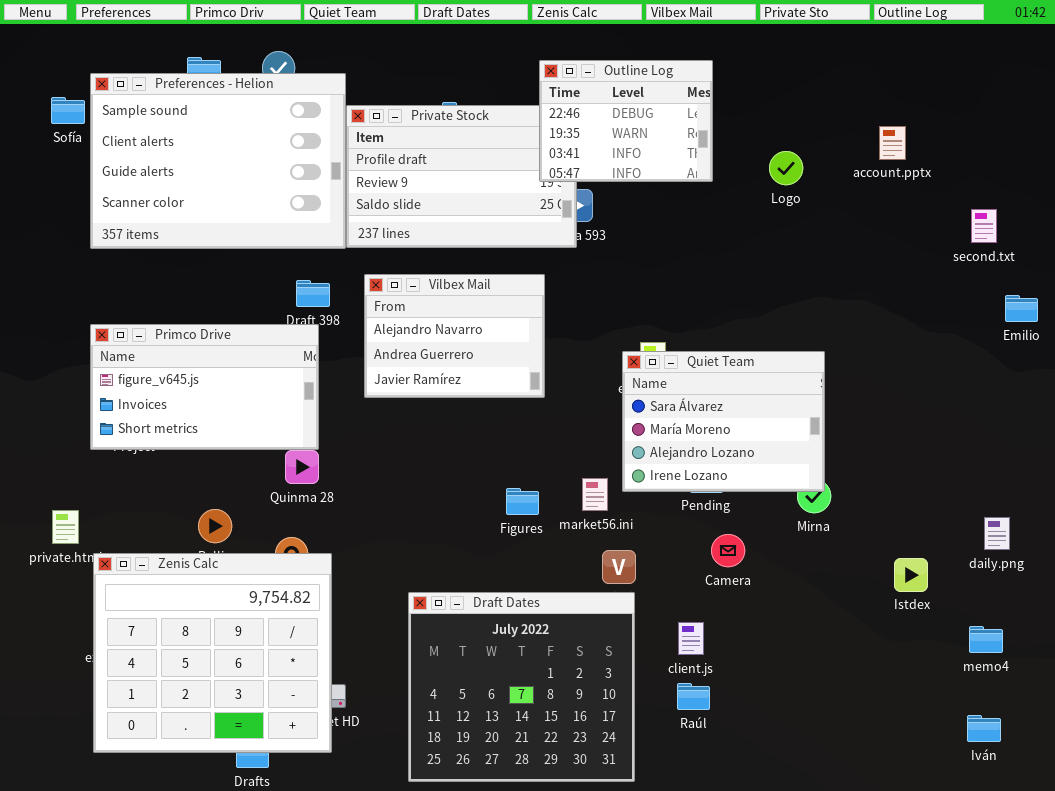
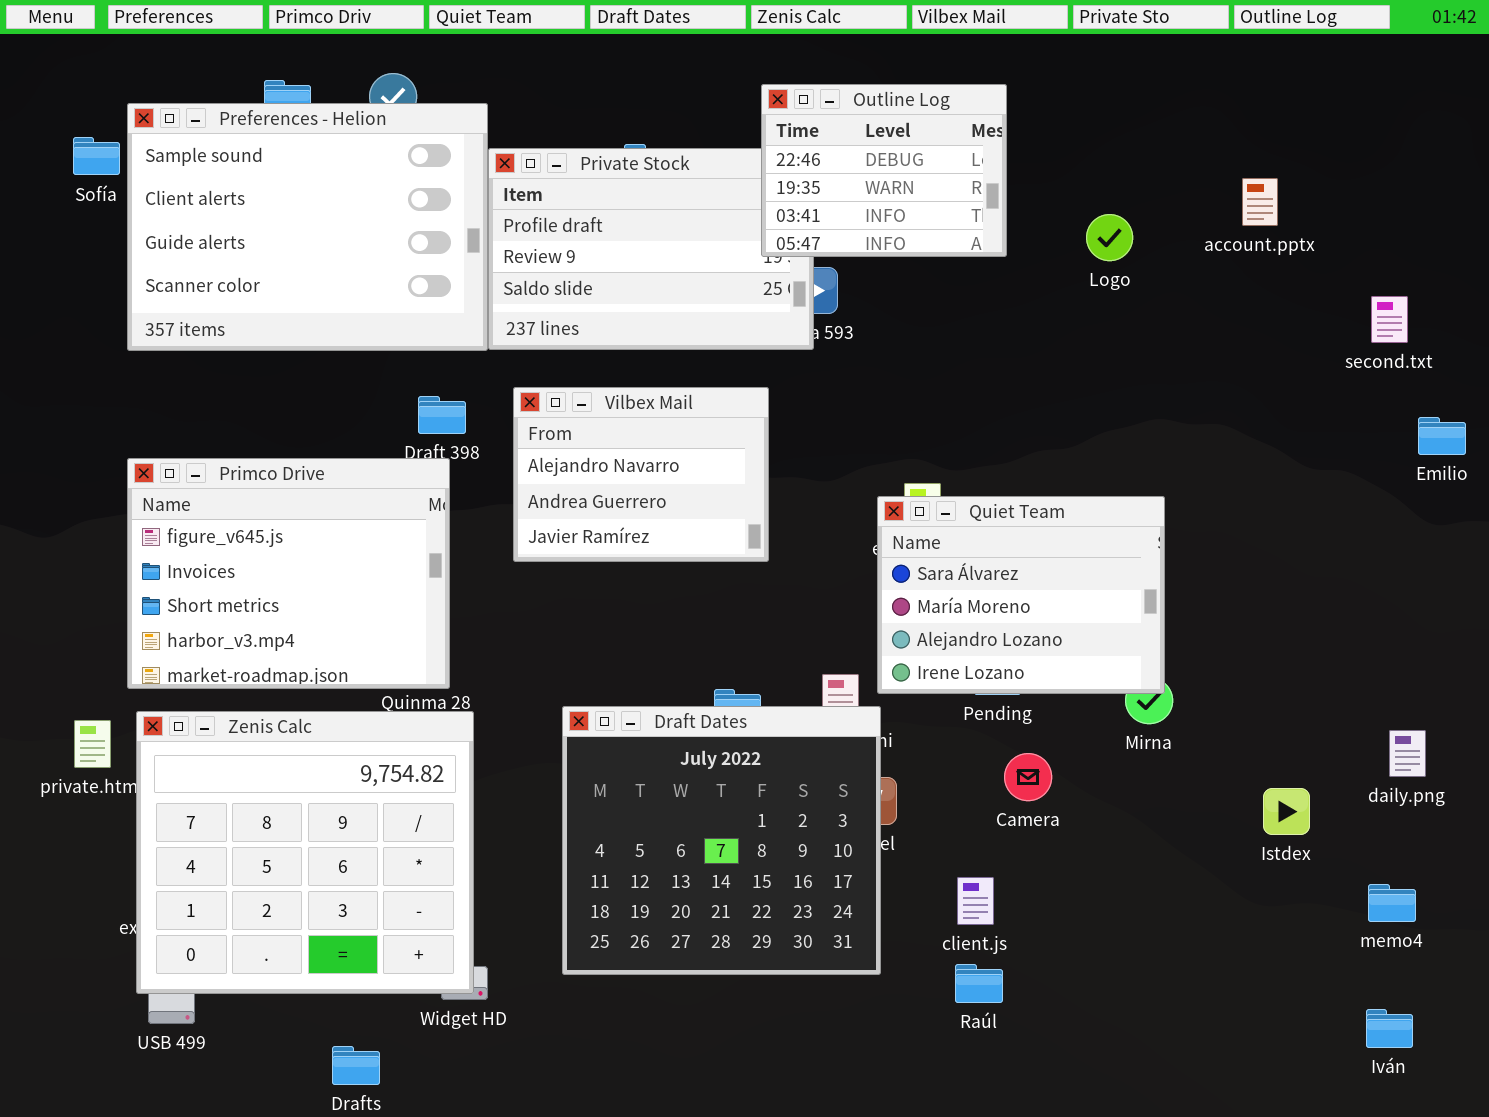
Primco Drive: [90,324,319,450] -> [127,458,450,689], resized
Zenis Calc: [93,553,332,753] -> [136,711,474,994], moved
Draft Dates: [408,592,635,782] -> [562,706,881,975], moved

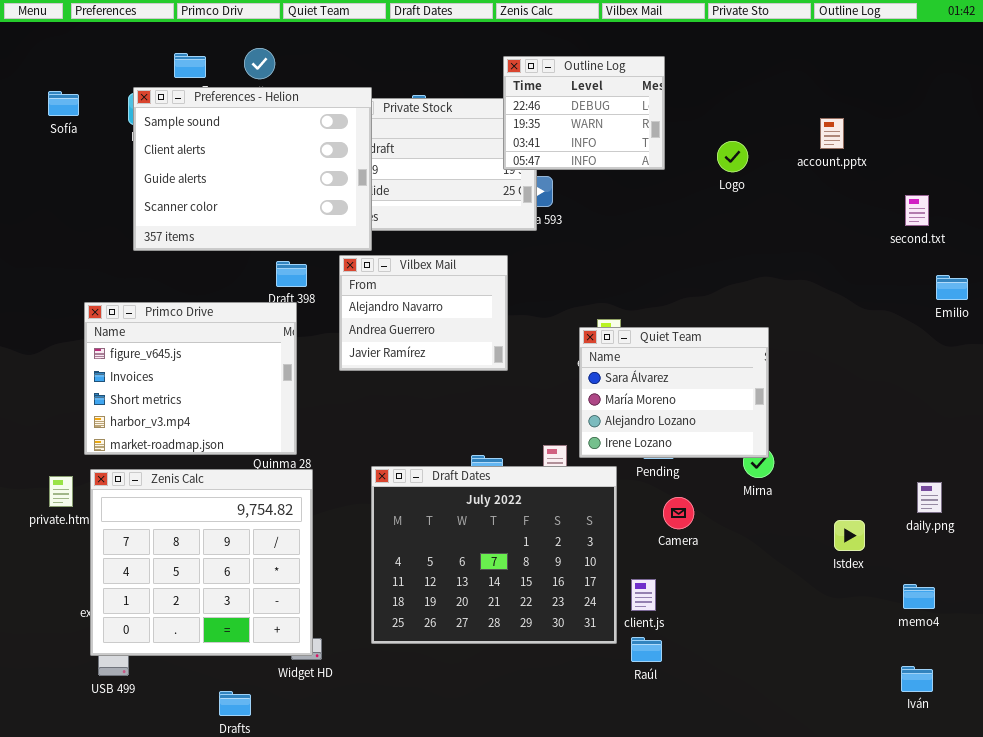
Preferences - Helion: [127,103,488,351] -> [133,87,372,251], moved
Draft Dates: [562,706,881,975] -> [371,466,617,644], resized

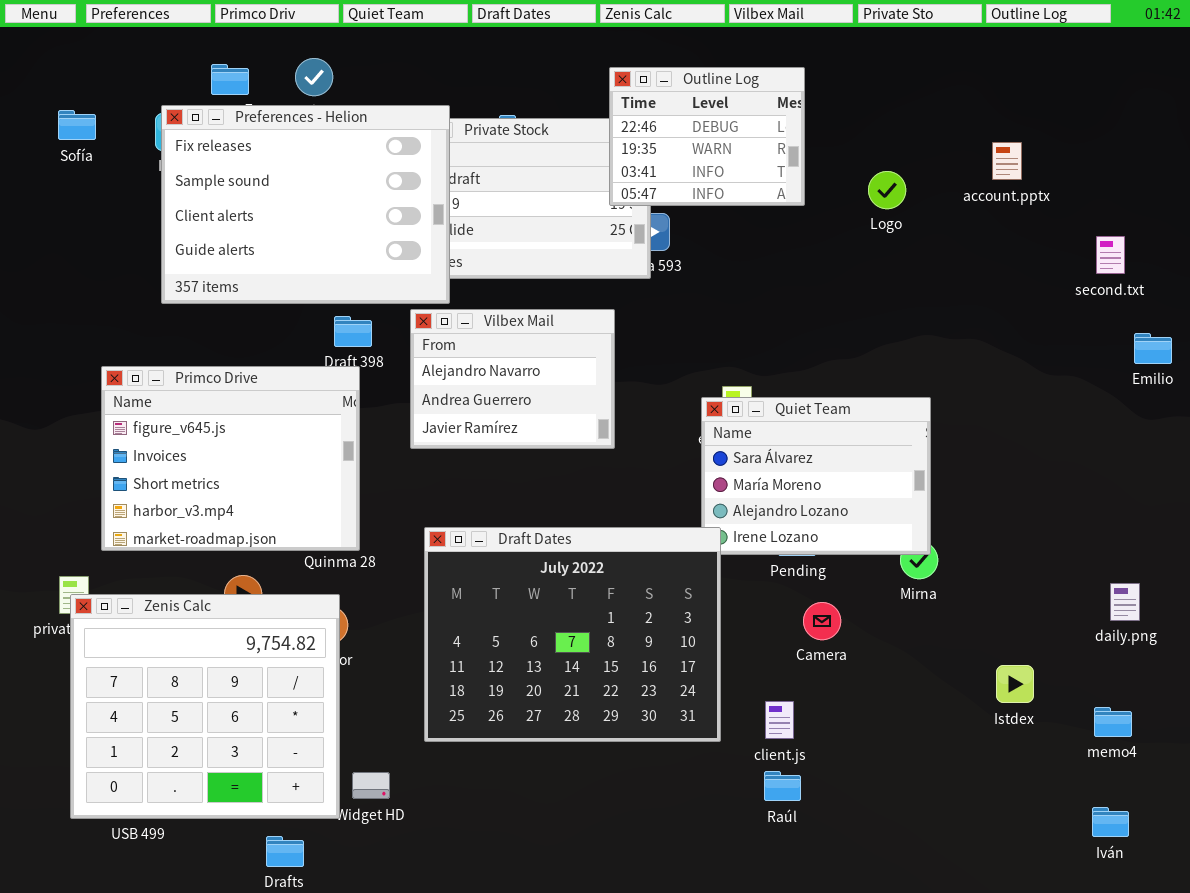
Preferences - Helion: [133,87,372,251] -> [161,105,450,304], scrolled up 1 row
Draft Dates: [371,466,617,644] -> [424,527,721,742], moved
Zenis Calc: [90,469,313,656] -> [70,594,340,819], moved
Istdex: [834,520,865,551] -> [996,665,1034,703], moved

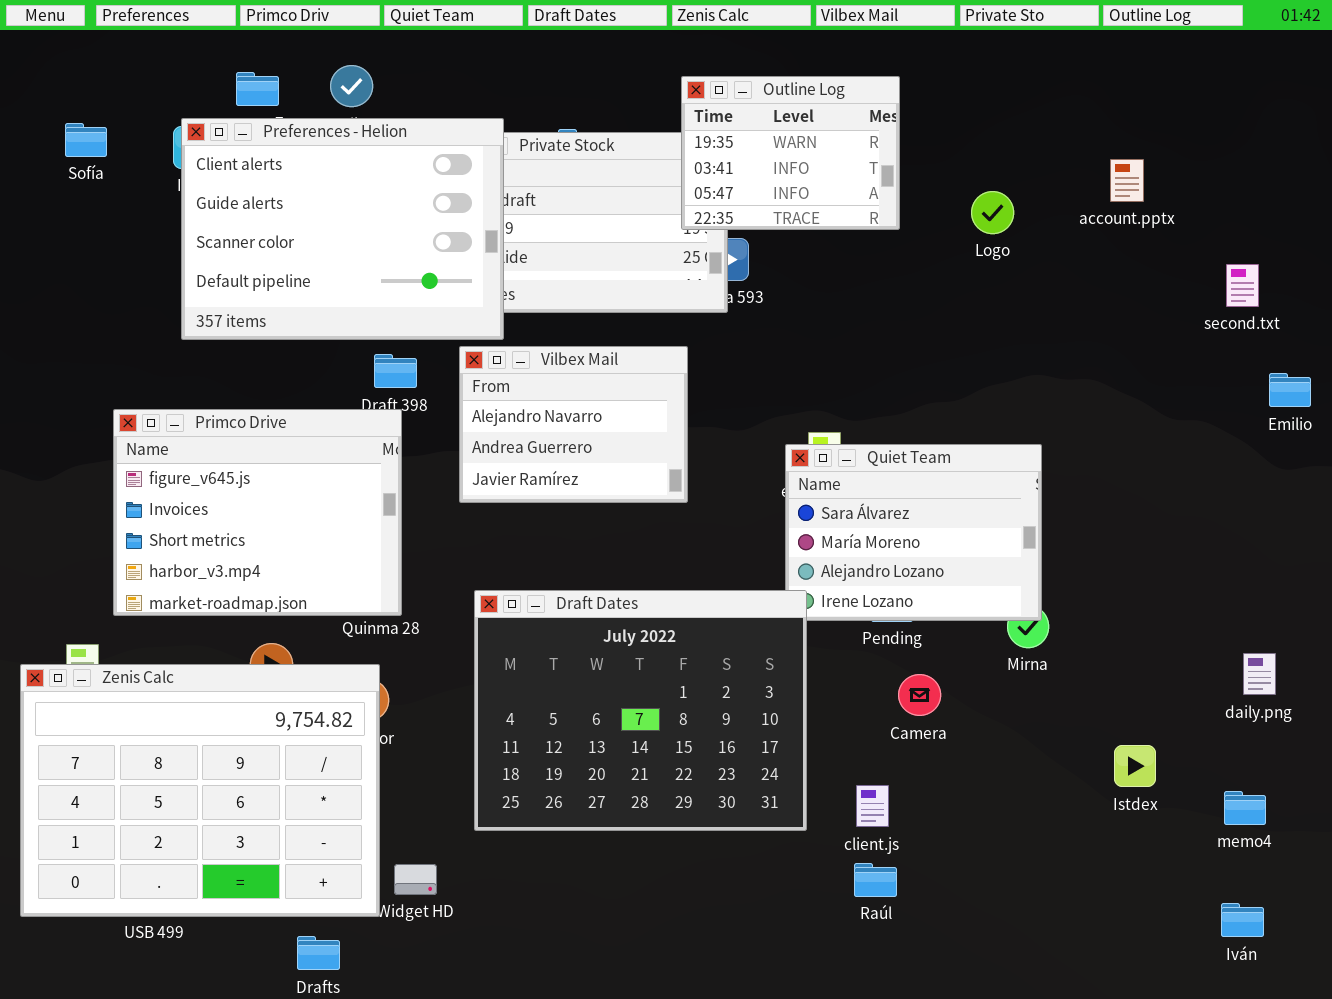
Outline Log: [609,67,805,206] -> [681,76,900,230], scrolled down 1 row
Preferences - Helion: [161,105,450,304] -> [181,118,504,340], scrolled down 2 rows
Zenis Calc: [70,594,340,819] -> [20,664,380,917], resized

